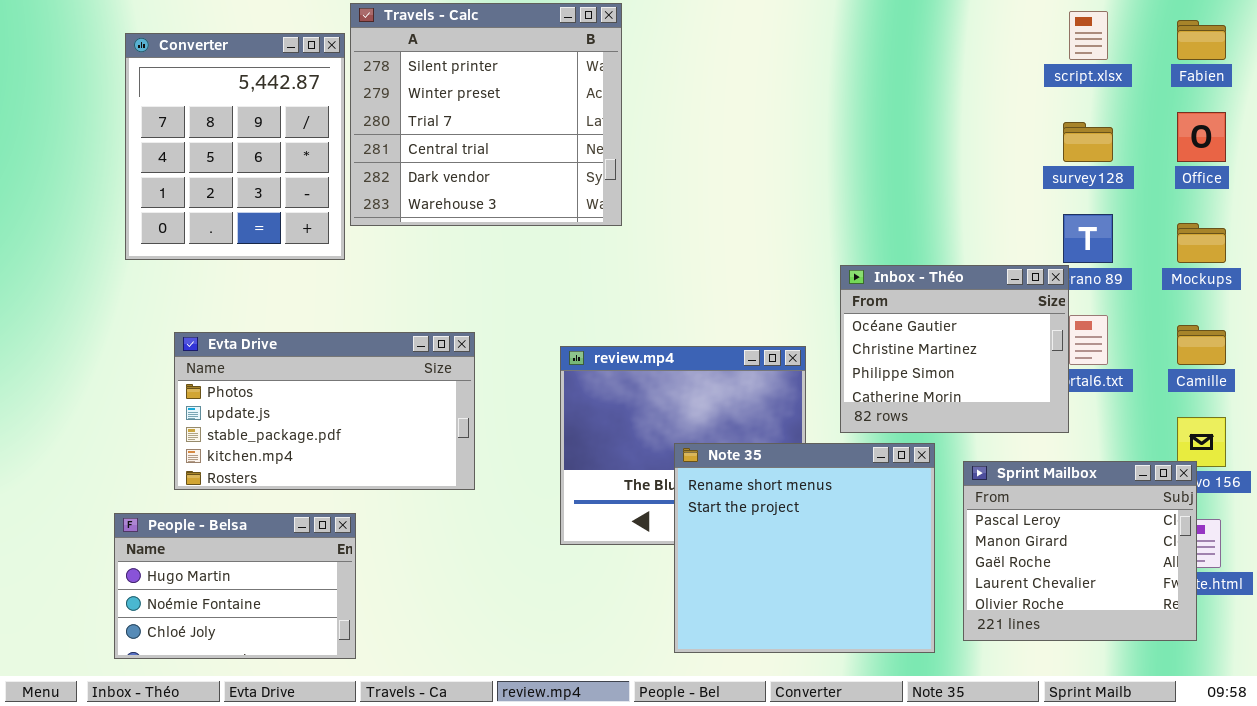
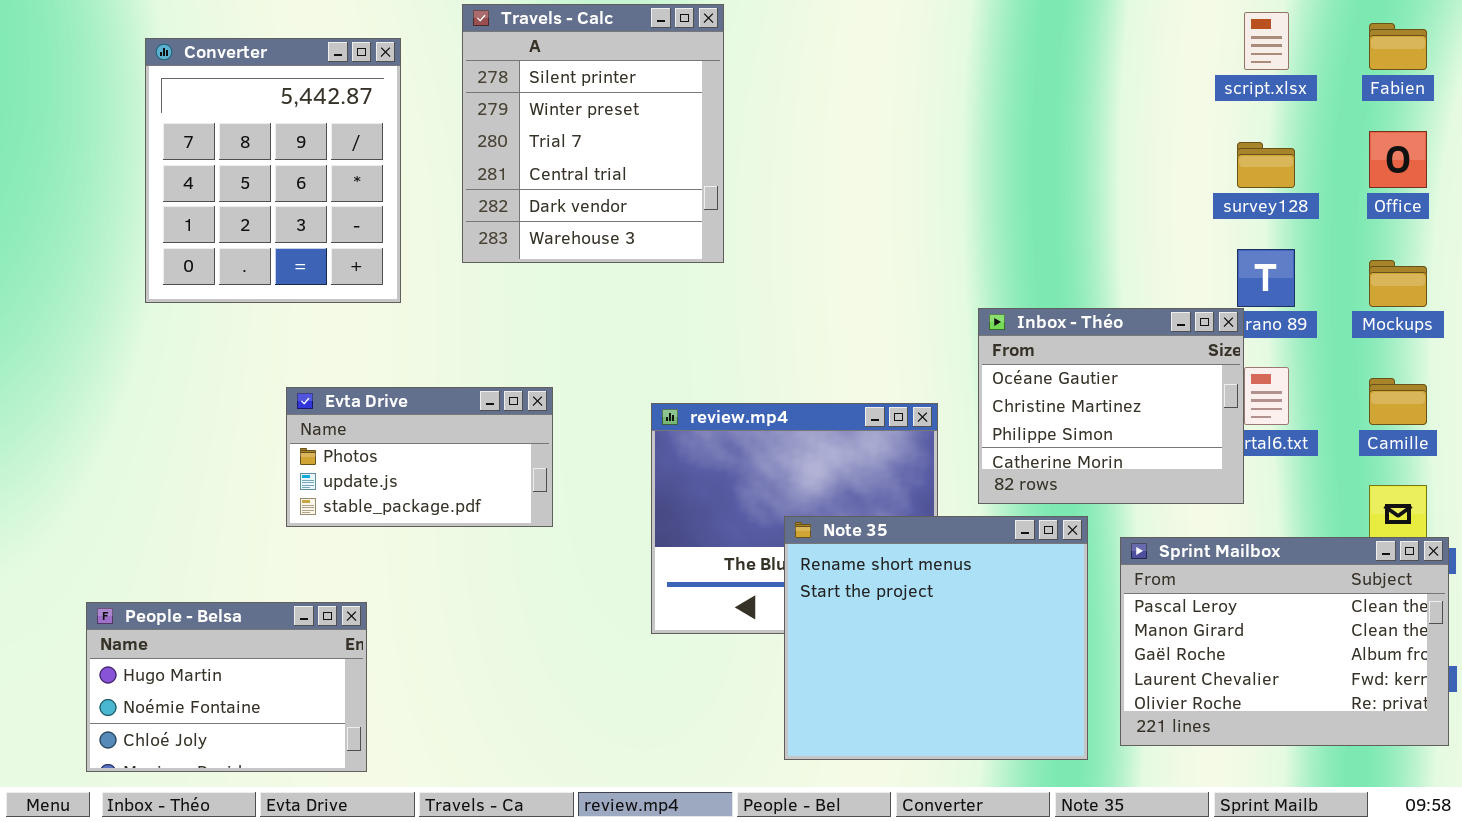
Travels - Calc: [350,3,622,226] -> [462,4,724,263], resized
Evta Drive: [174,332,475,490] -> [286,387,553,527], resized
Sprint Mailbox: [963,461,1197,641] -> [1120,537,1449,746], resized
People - Belsa: [114,513,356,659] -> [86,602,367,772], moved

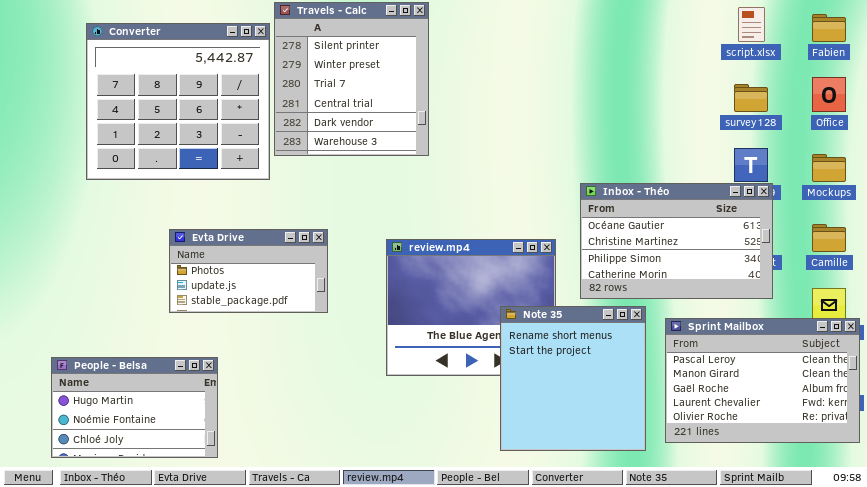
Converter: [145,38,401,303] -> [86,23,270,180], resized
Inbox - Théo: [978,308,1244,504] -> [580,183,773,299], resized
Note 35: [784,516,1088,760] -> [500,306,646,451], resized

